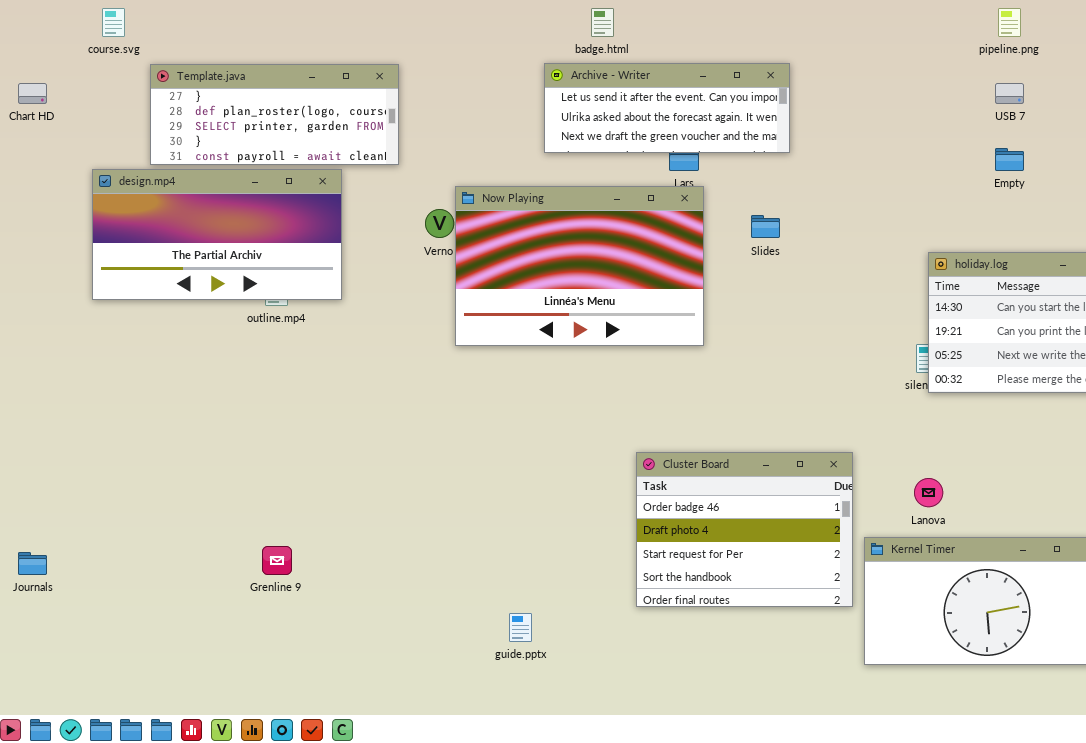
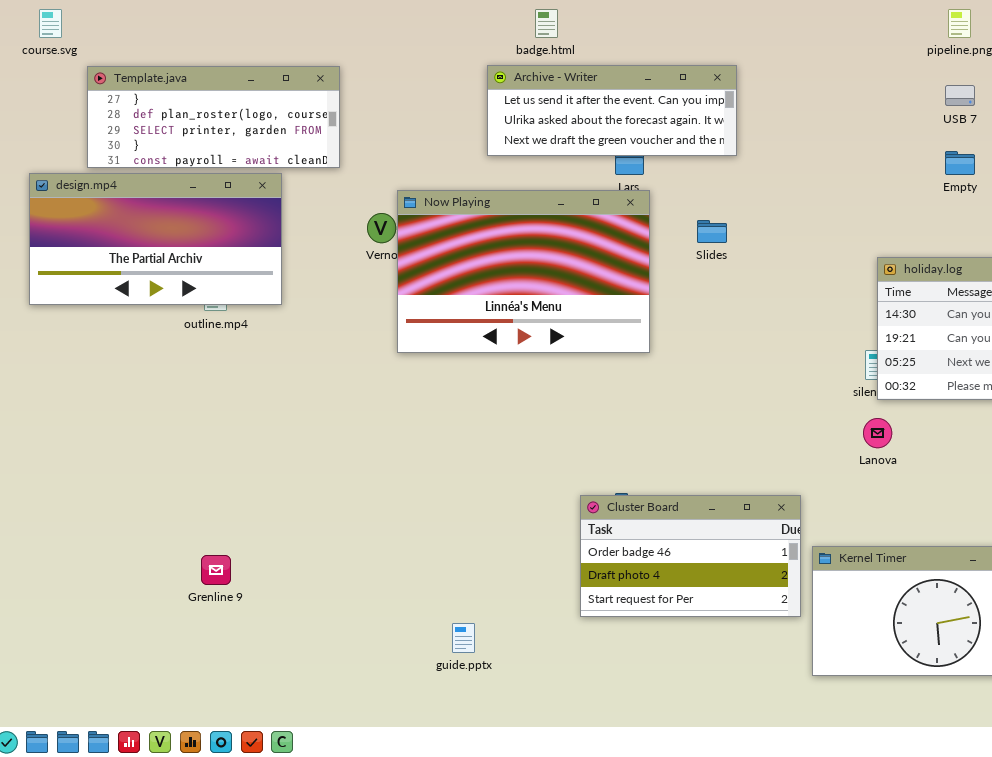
Cluster Board: [636,452,853,607] -> [580,495,801,617], resized
Lanova: [914,478,943,507] -> [863,418,892,448], moved

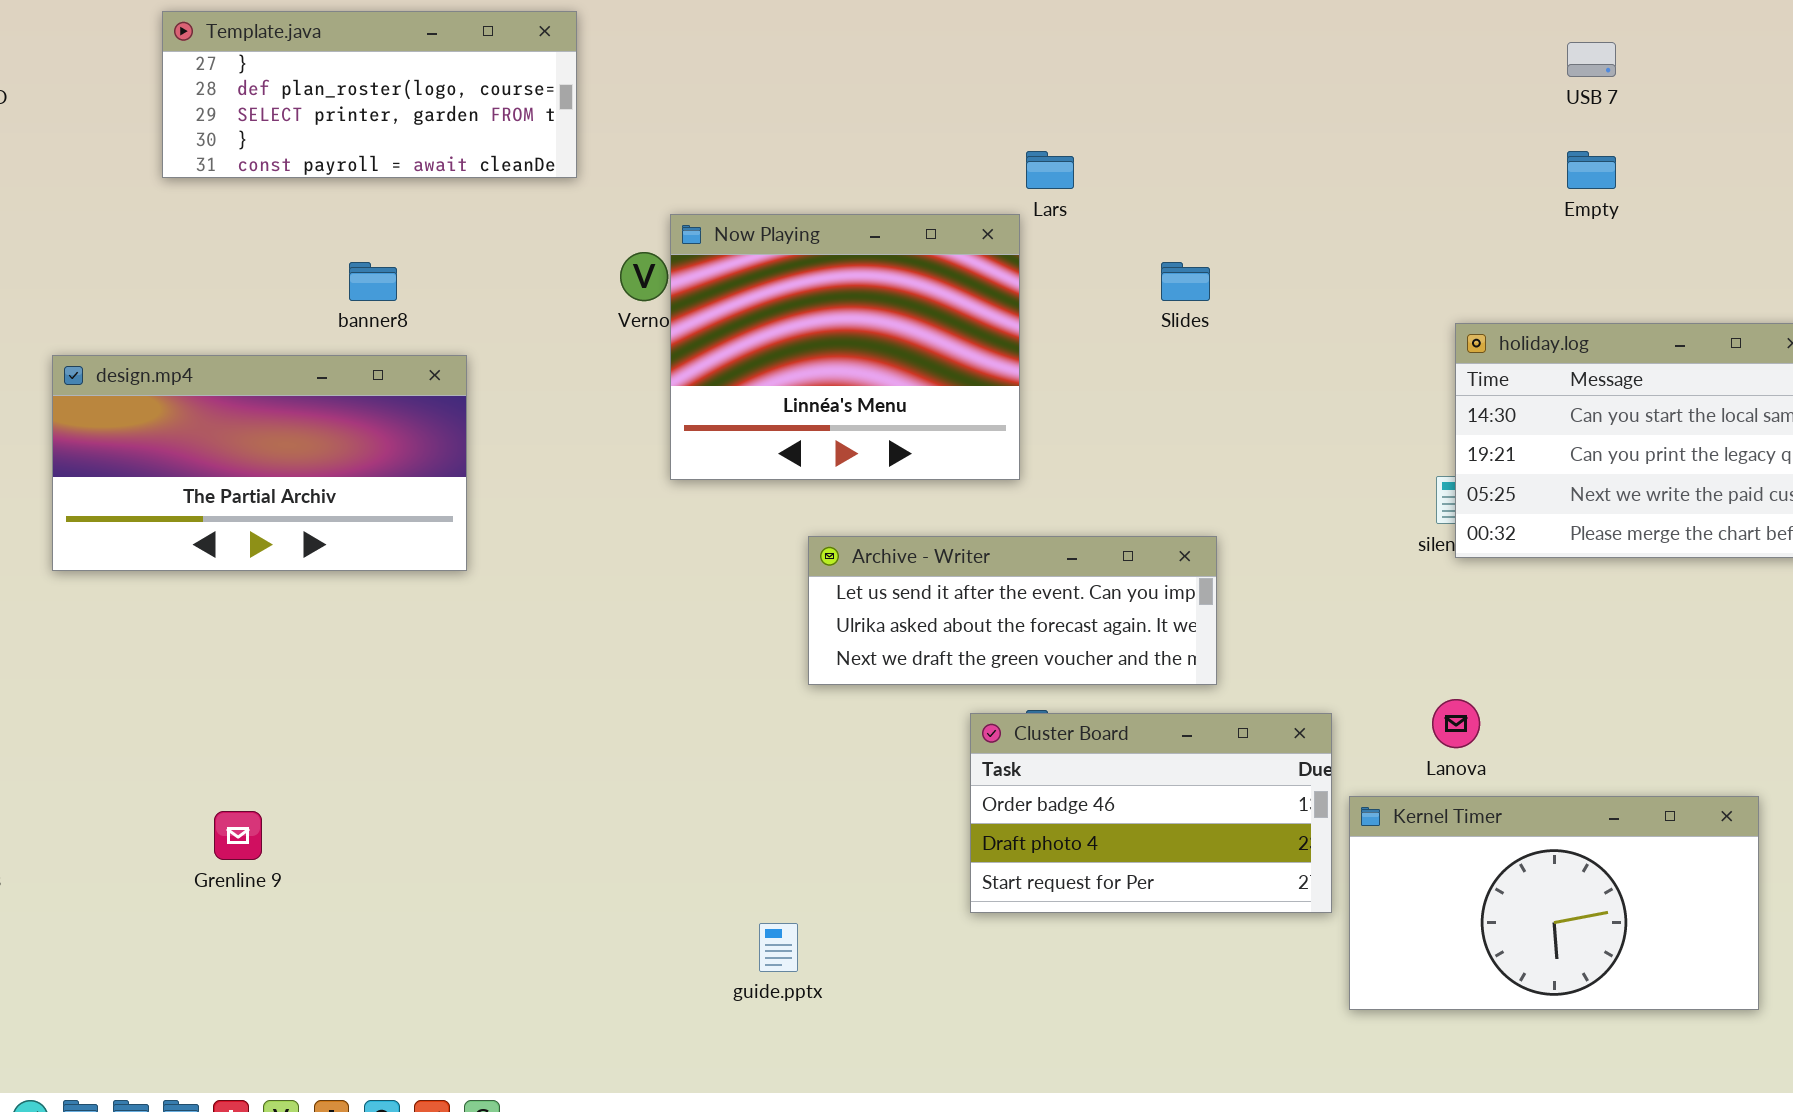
Archive - Writer: [487,65,737,156] -> [808,536,1217,685], moved
design.mp4: [29,173,282,305] -> [52,355,467,571], moved
Now Playing: [397,190,650,353] -> [670,214,1020,480], resized
Lanova: [863,418,892,448] -> [1432,699,1480,748], moved
Grenline 9: [201,555,231,585] -> [214,811,262,860], moved

